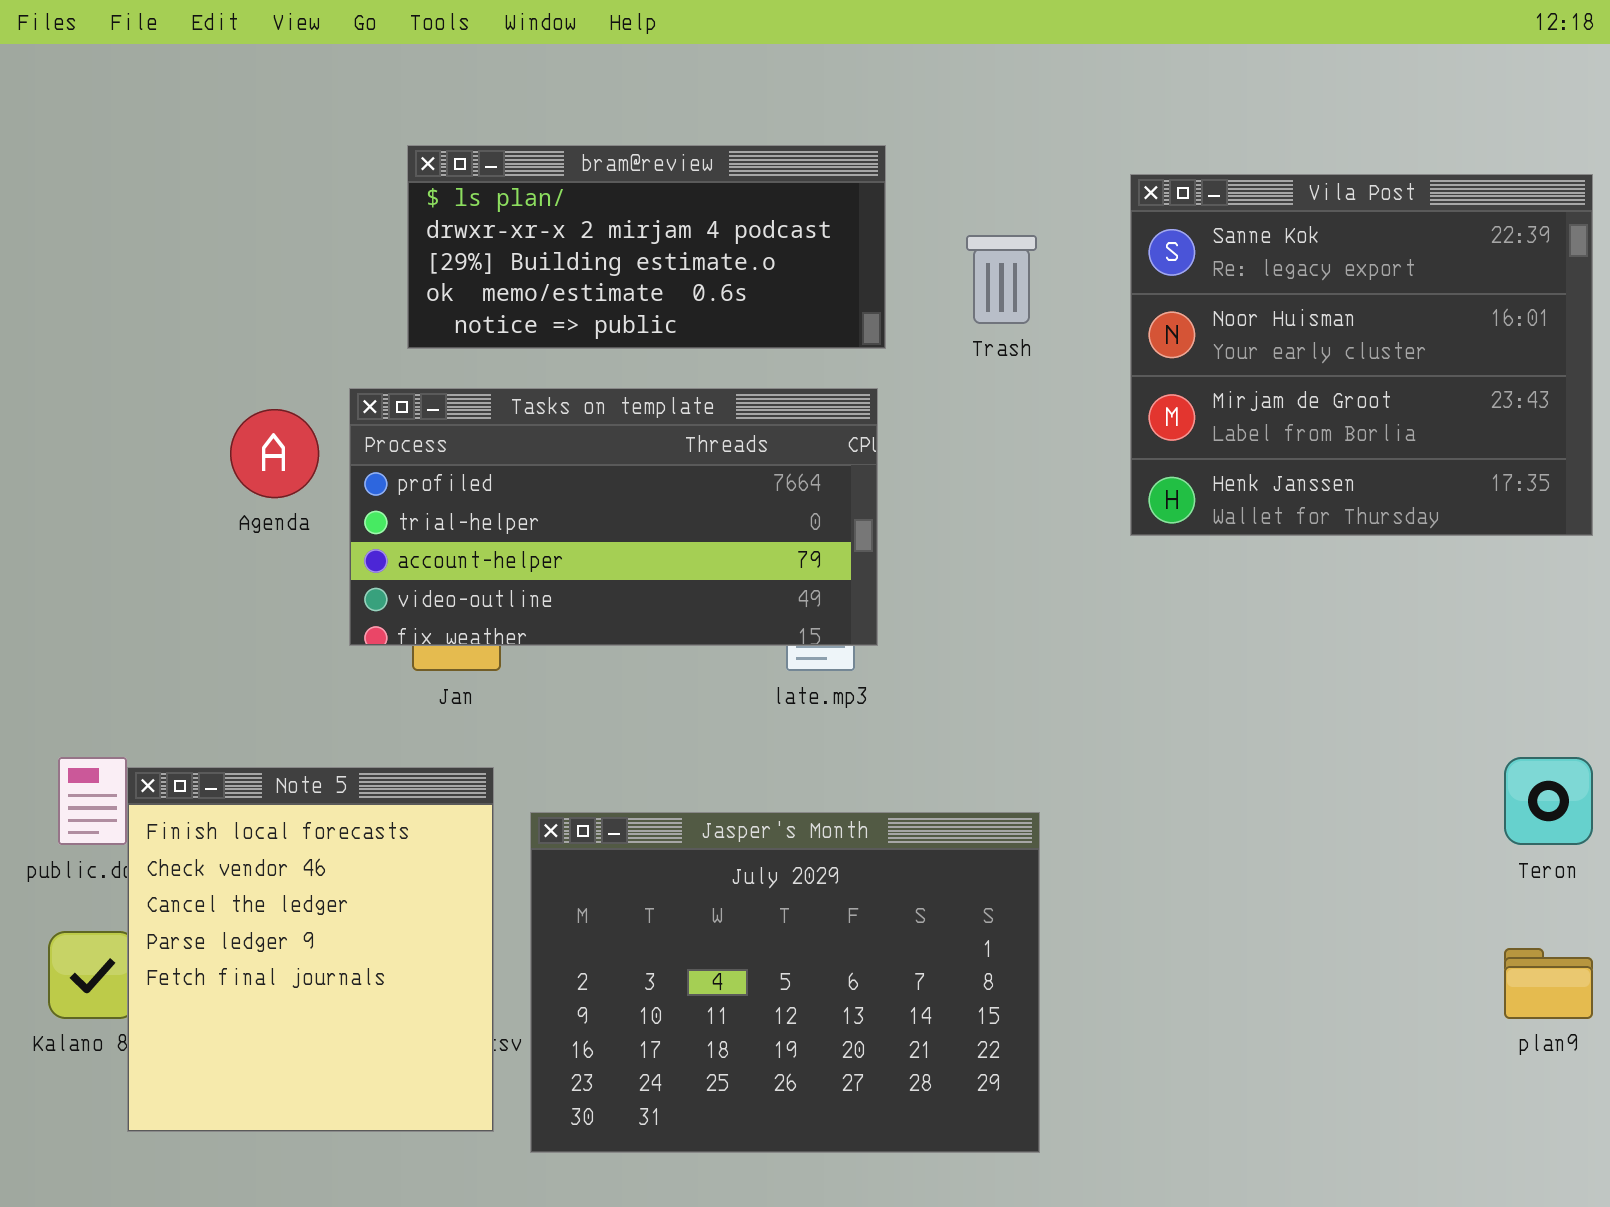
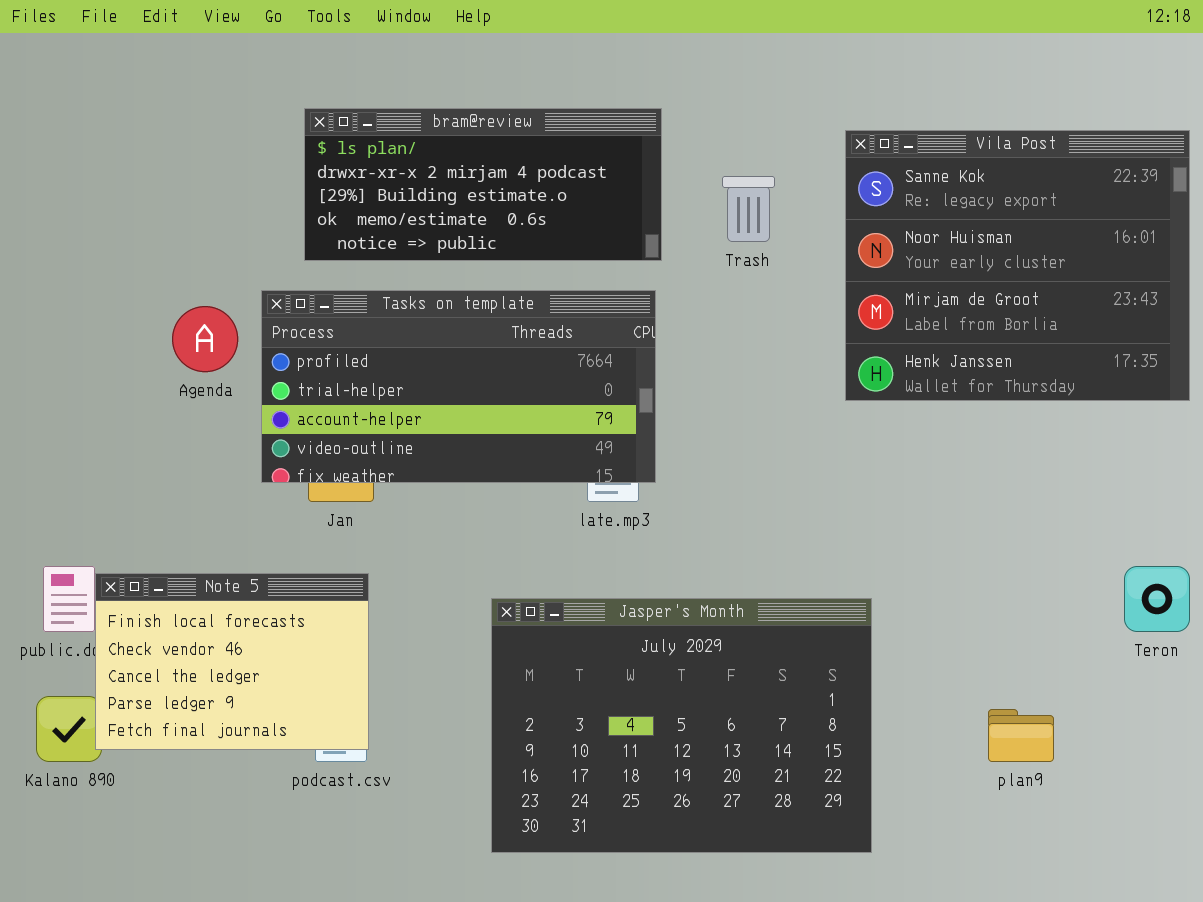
Note 5: [127,767,494,1132] -> [95,573,369,750], resized
Jasper's Month: [530,812,1040,1153] -> [491,598,872,853], moved
plan9: [1504,948,1593,1019] -> [988,709,1054,762], moved

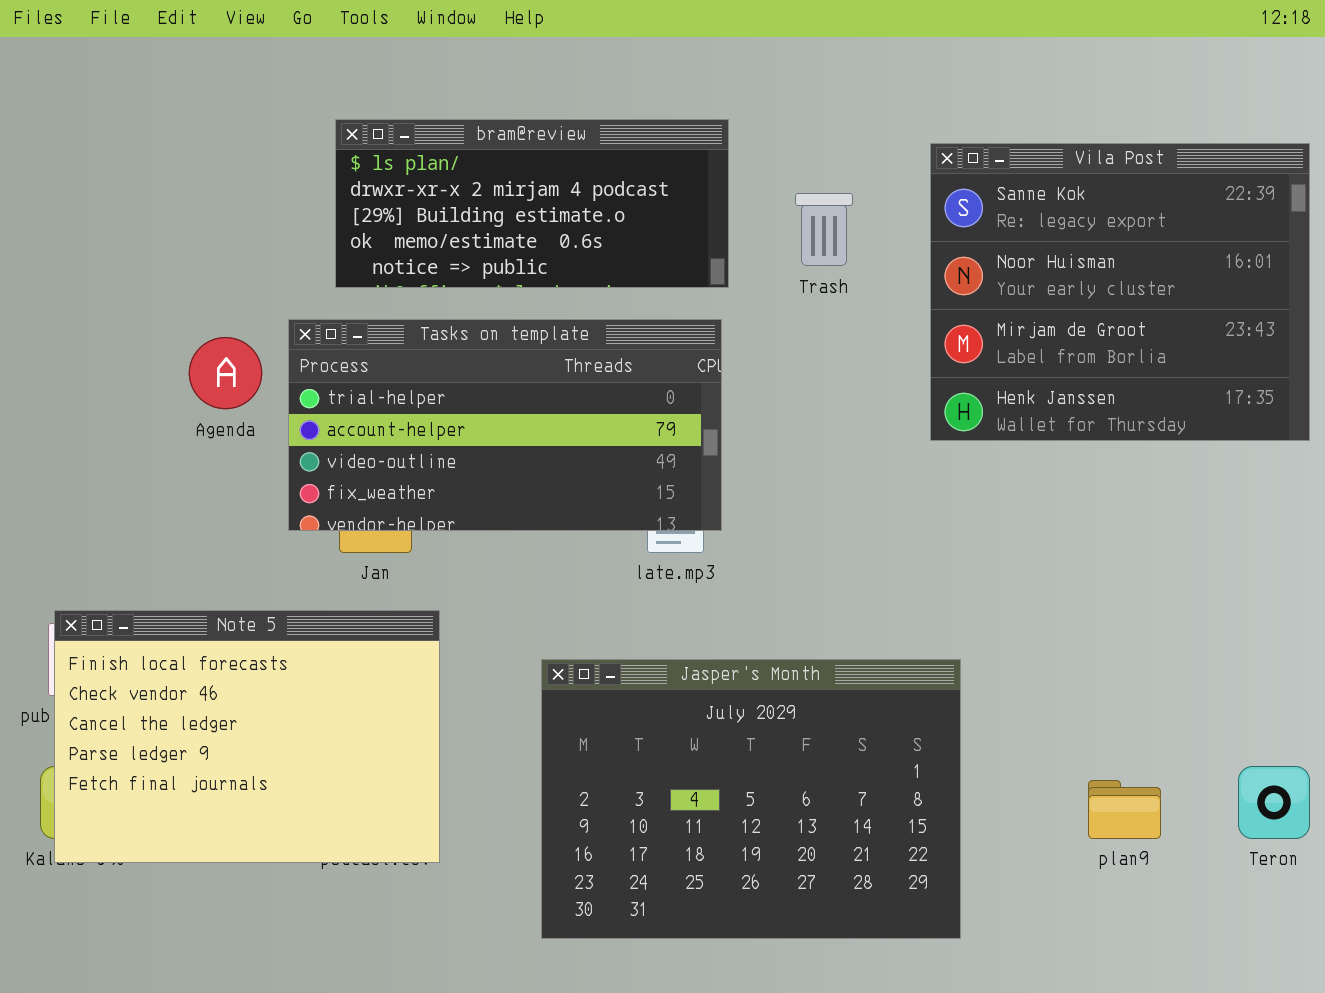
Tasks on template: [261,290,656,483] -> [288,319,722,531], scrolled down 1 row
Teron: [1124,566,1190,632] -> [1238,766,1310,839], moved
Note 5: [95,573,369,750] -> [54,610,440,863], moved, resized

